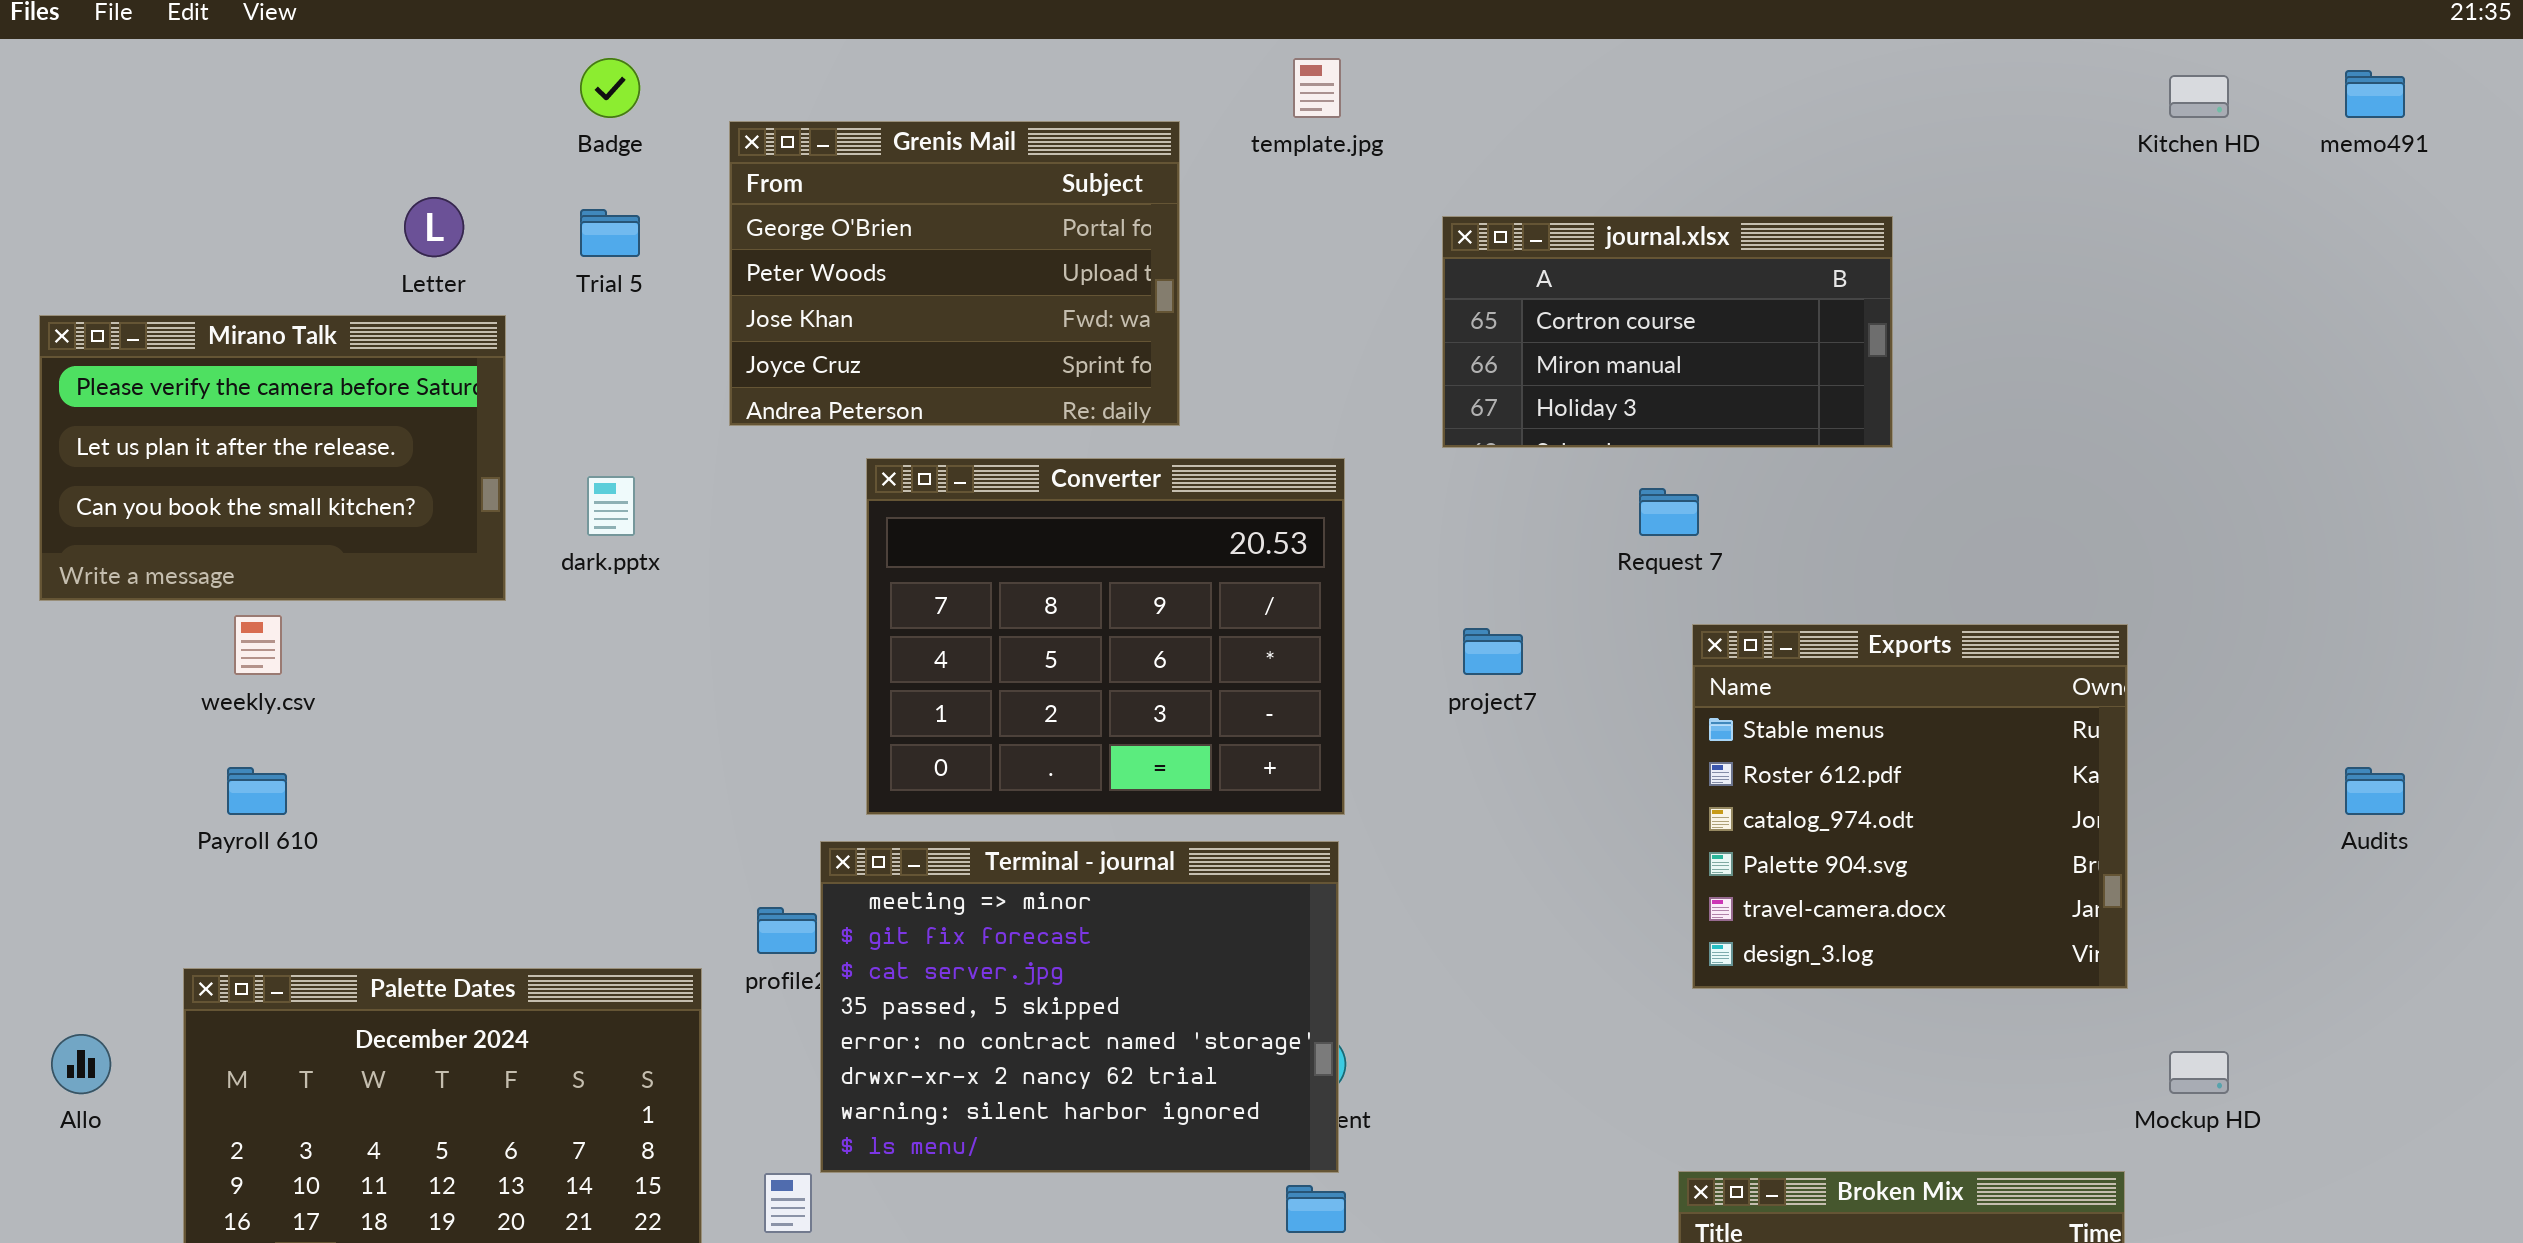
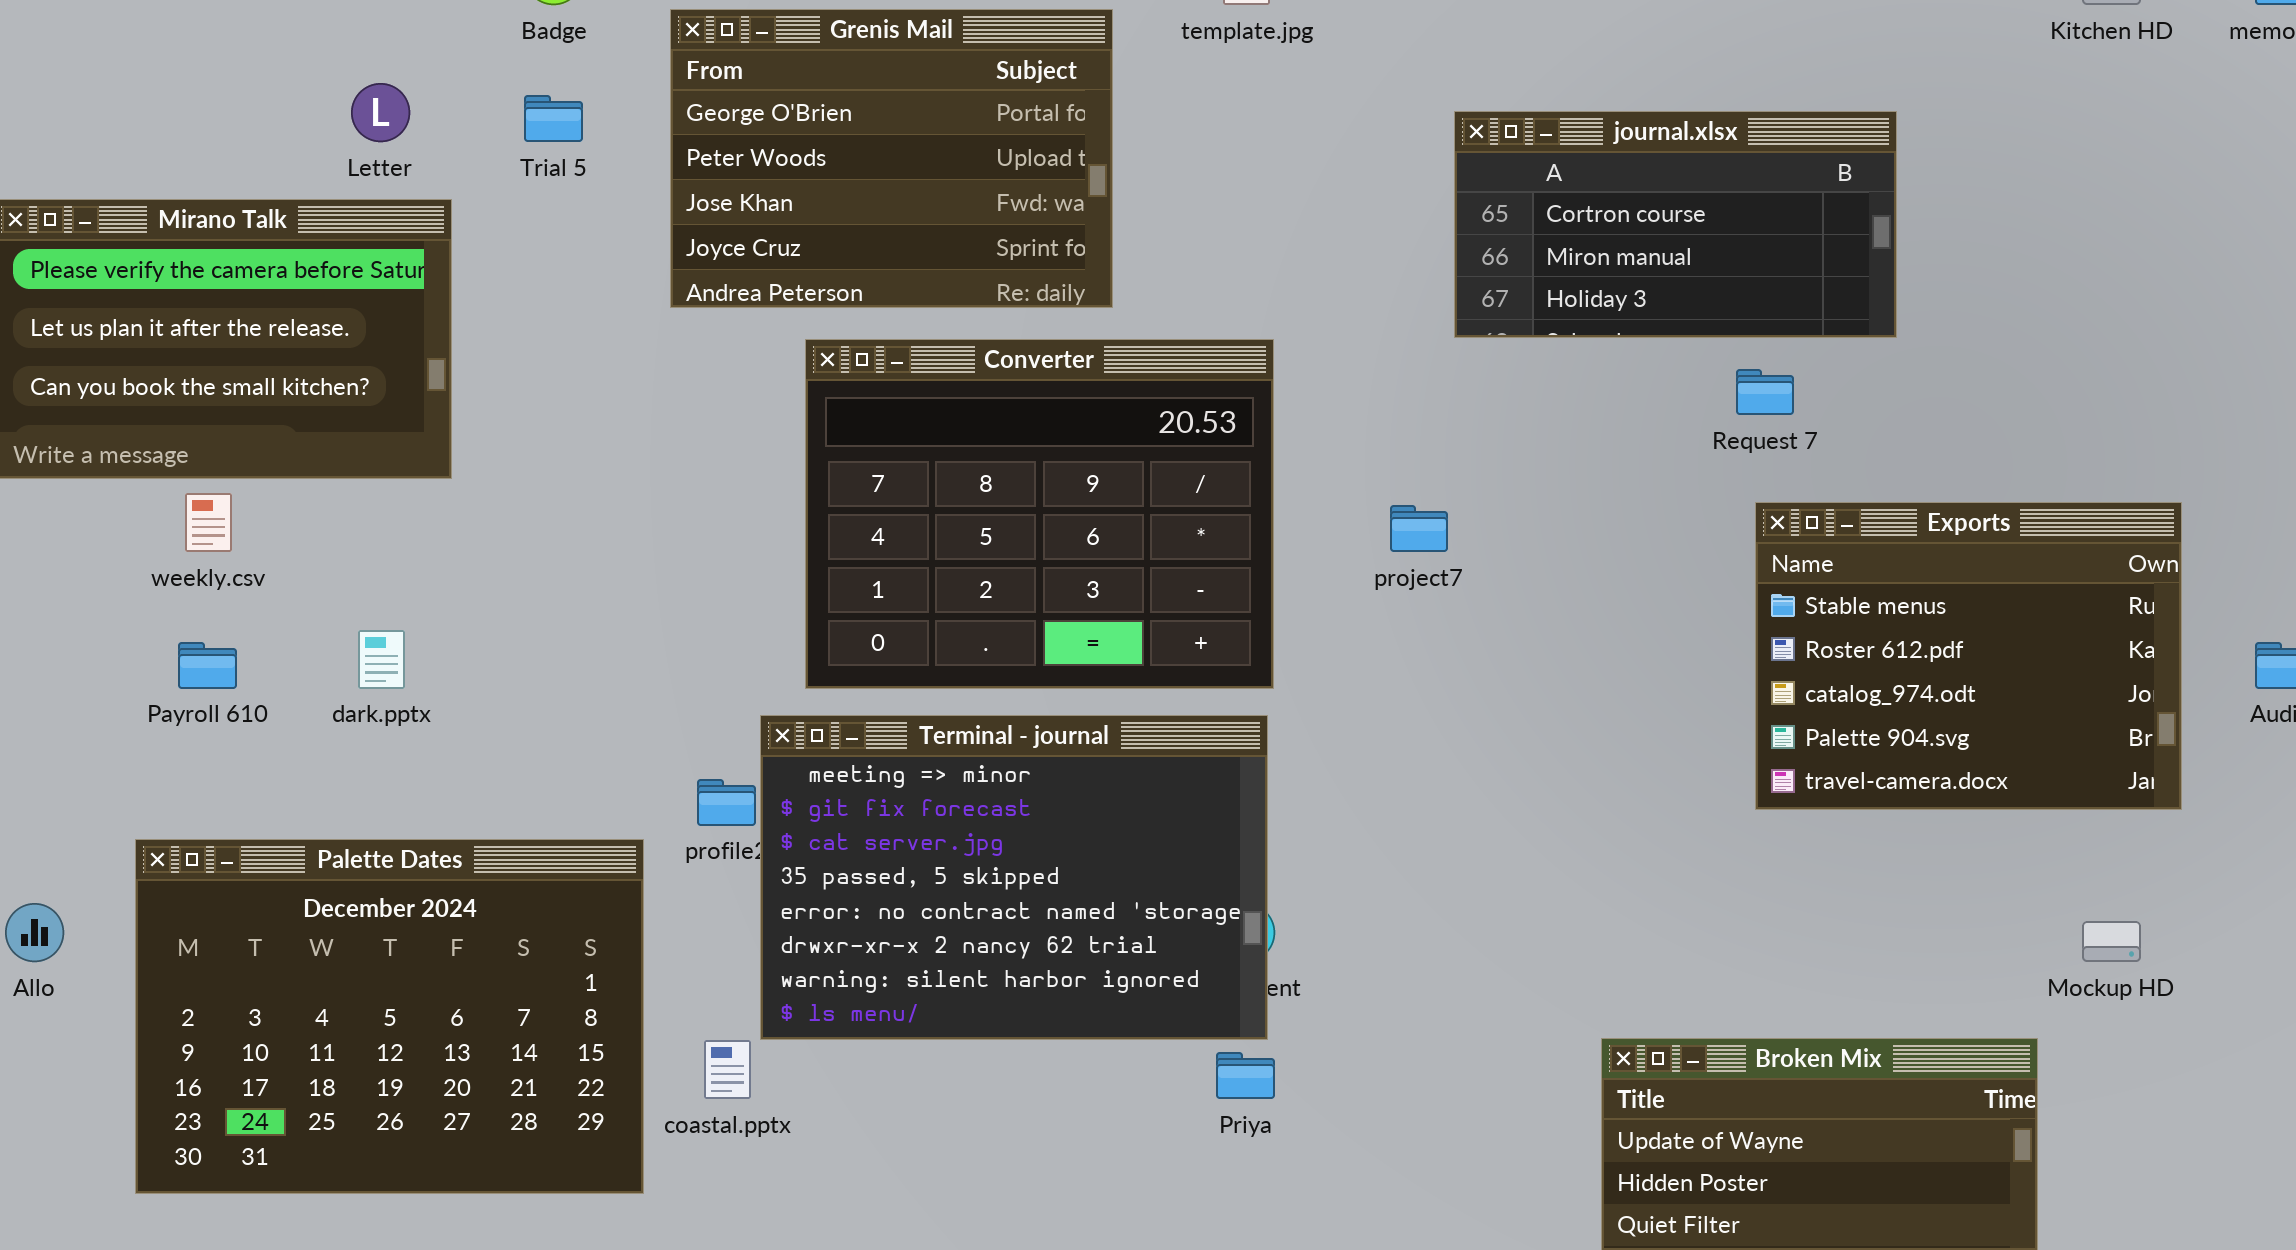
journal.xlsx: [1442,216,1893,448] -> [1454,111,1897,338], moved
dark.pptx: [587,476,635,536] -> [358,630,405,689], moved
Request 7: [1639,488,1699,536] -> [1736,369,1794,415], moved
Exports: [1692,624,2128,989] -> [1755,502,2182,810], moved, resized

